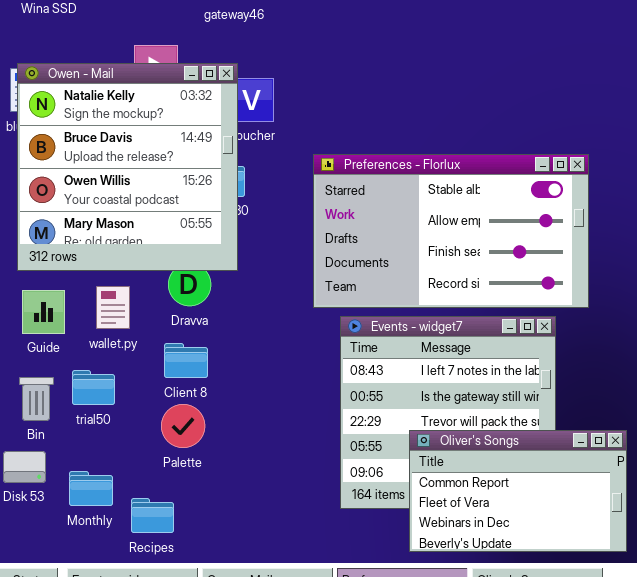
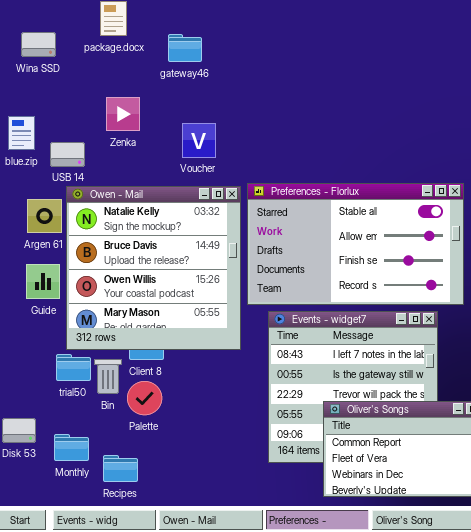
Owen - Mail: [17,63,238,271] -> [66,186,241,350], moved
Guide: [22,290,65,334] -> [26,264,60,299], moved
Bin: [19,377,54,421] -> [94,359,122,394], moved

